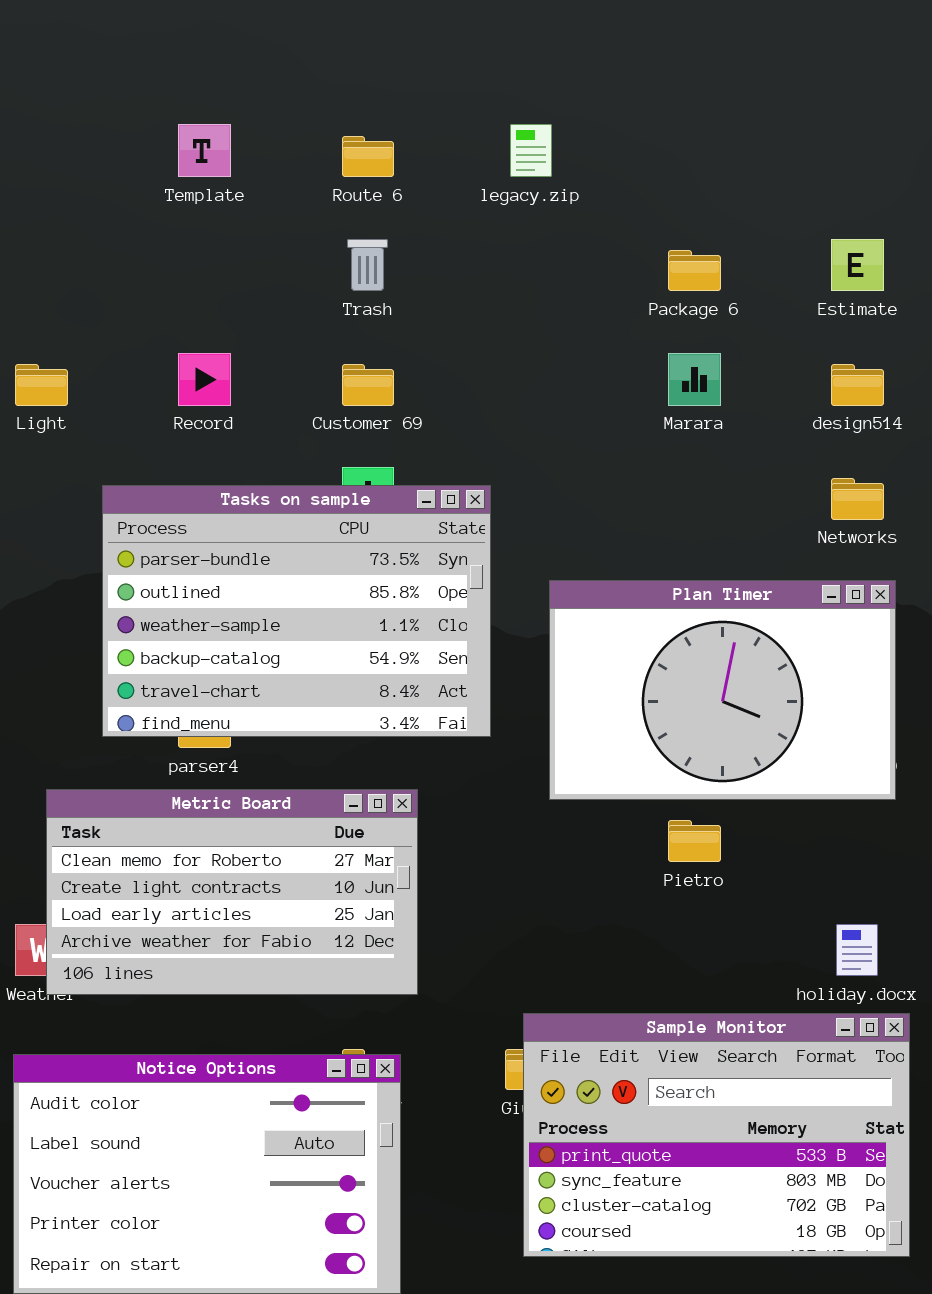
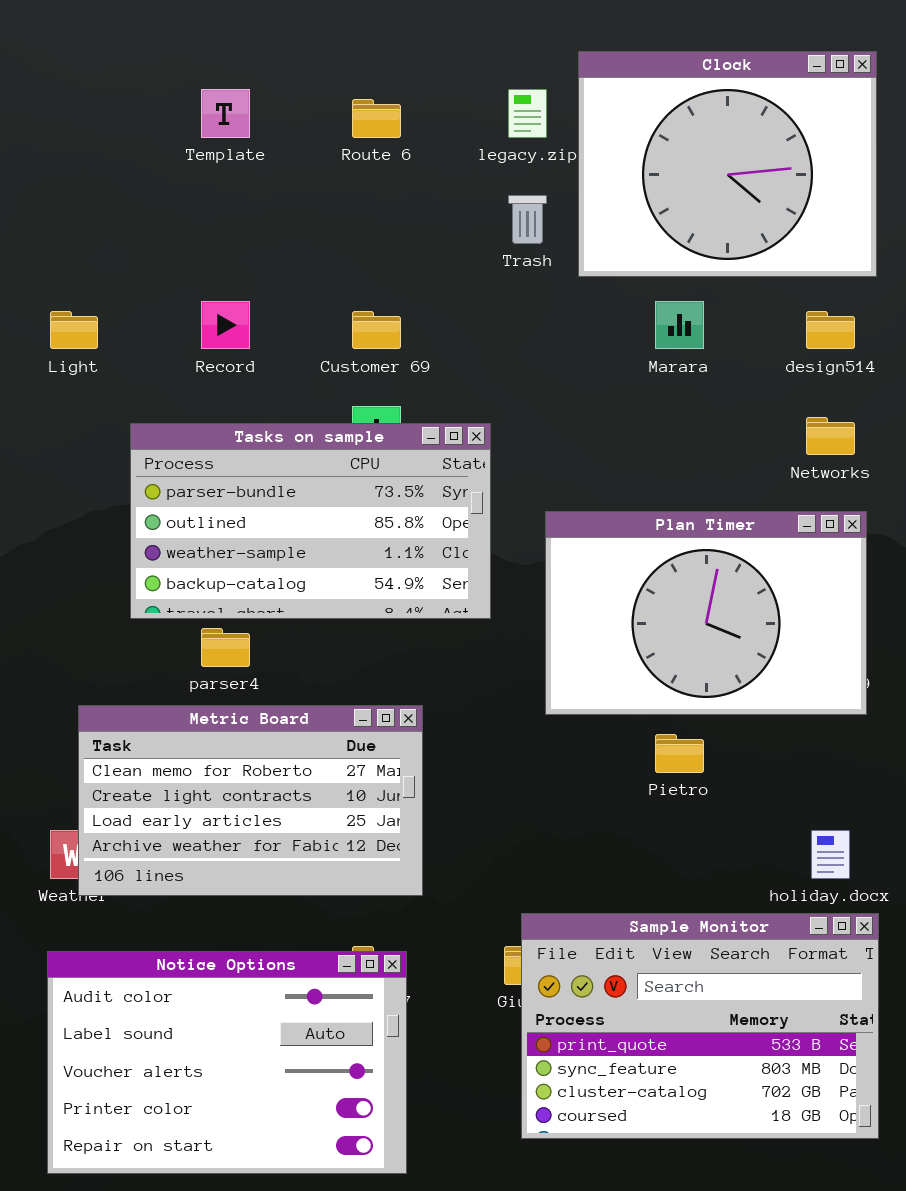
Clock: none -> [578,51,877,277], opened
Trash: [347,239,388,291] -> [508,195,547,244], moved
Tasks on sample: [102,485,491,737] -> [130,423,491,619], resized

